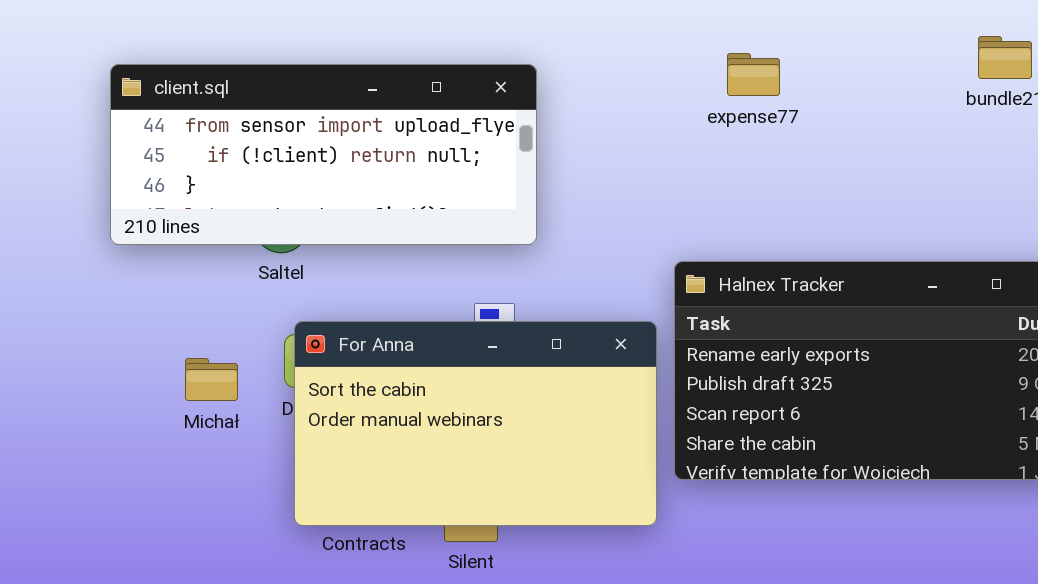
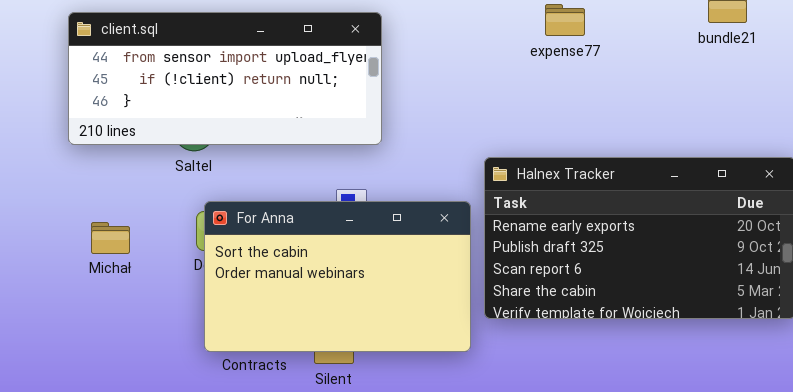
expense77: [727,53,780,96] -> [545,4,585,36], moved
Michał: [185,358,238,401] -> [91,222,130,254], moved

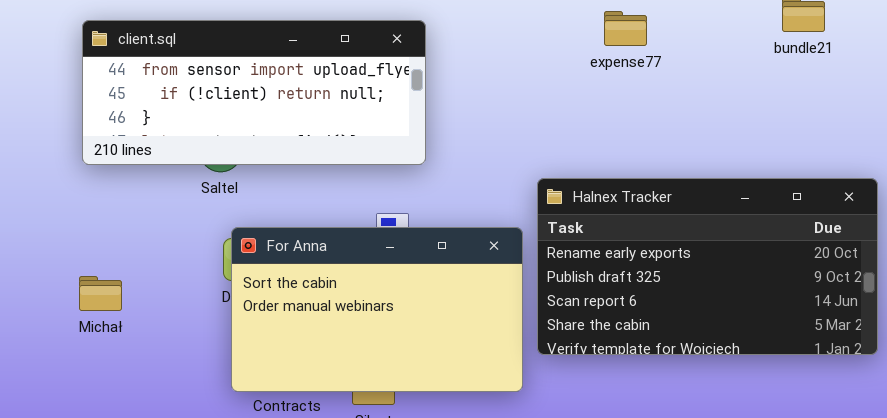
Michał: [91,222,130,254] -> [79,276,122,311], moved

